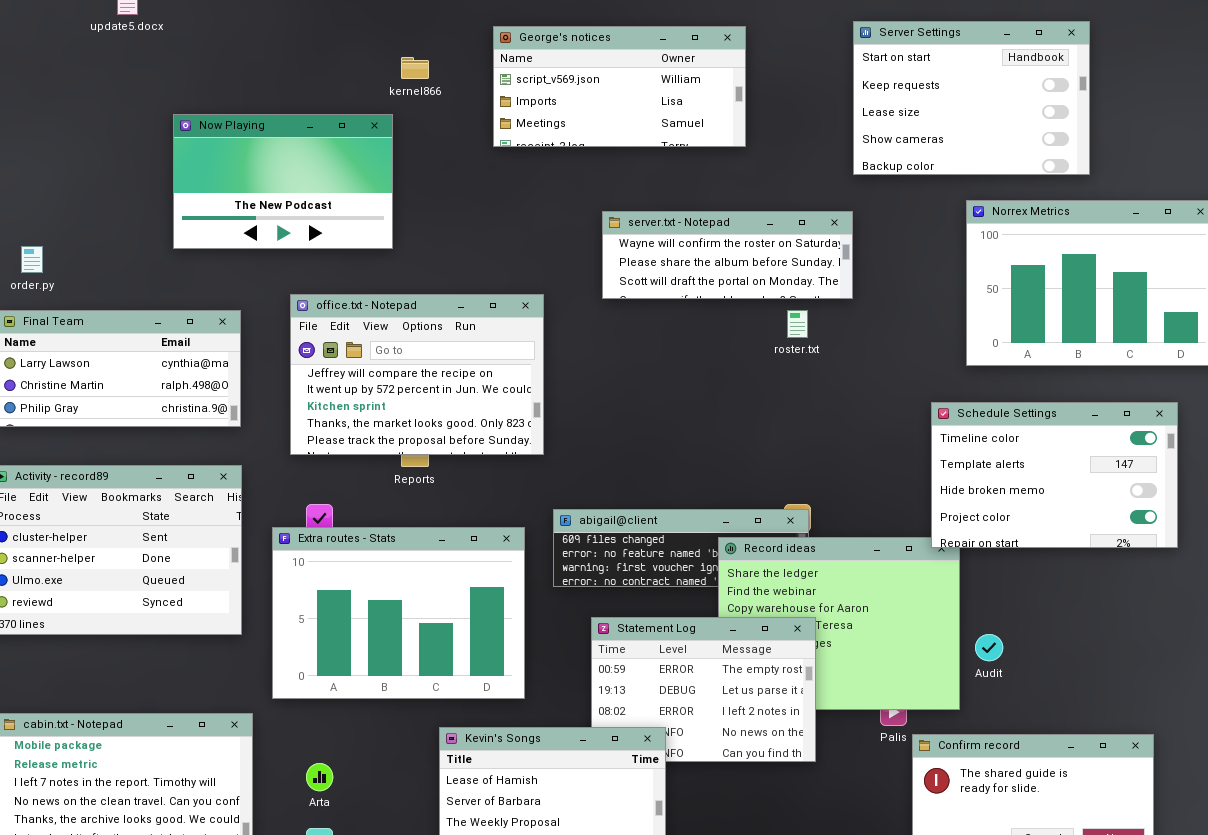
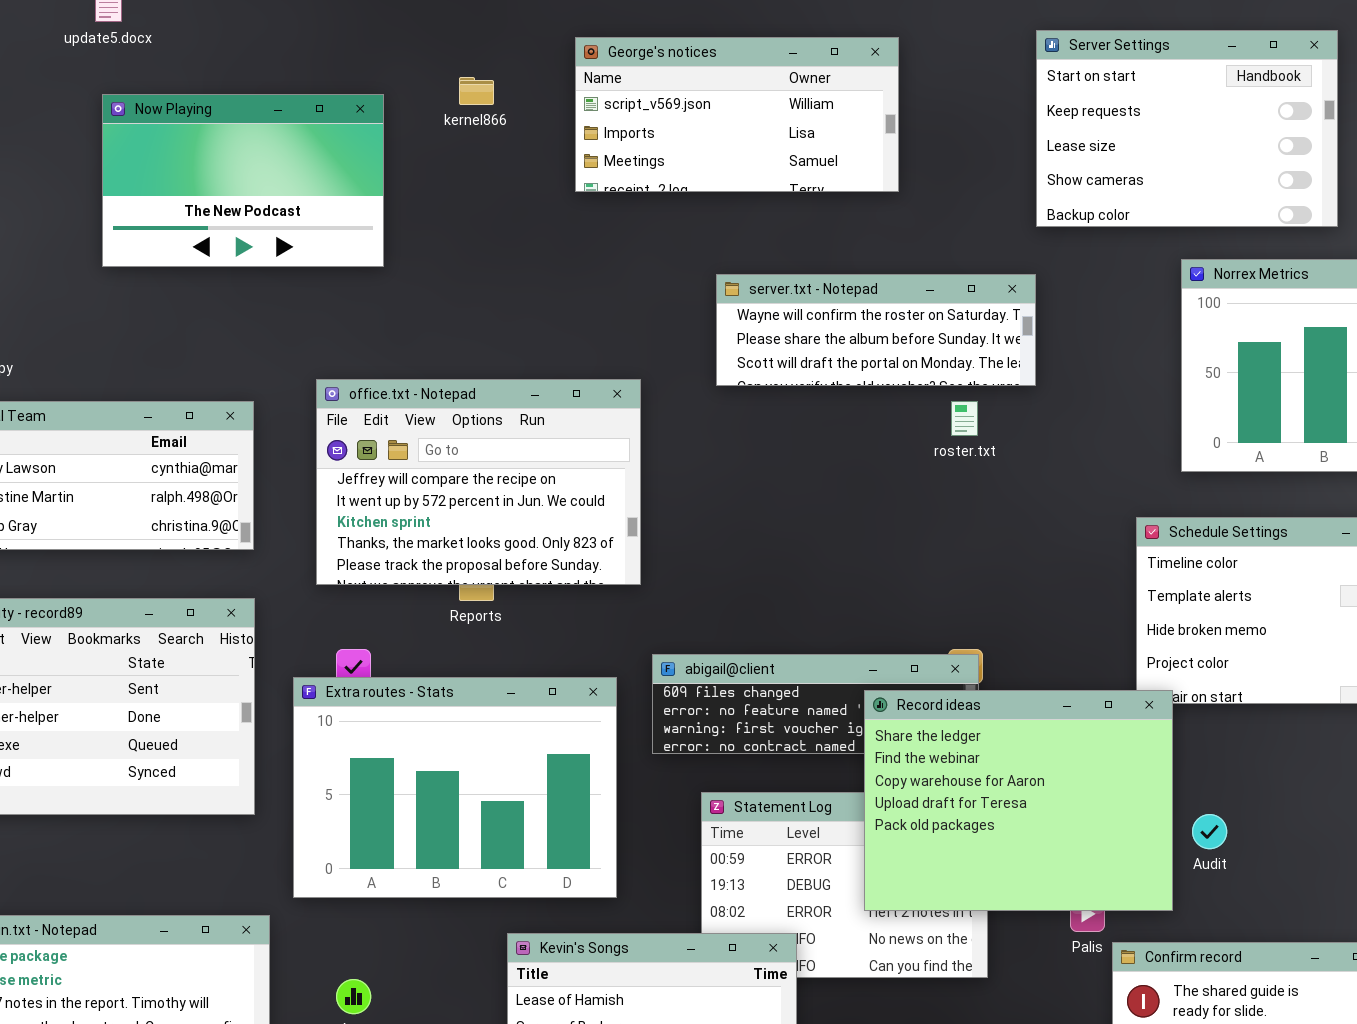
Now Playing: [173,114,393,249] -> [102,94,384,267], moved
Record ideas: [718,537,960,710] -> [864,690,1173,911], raised

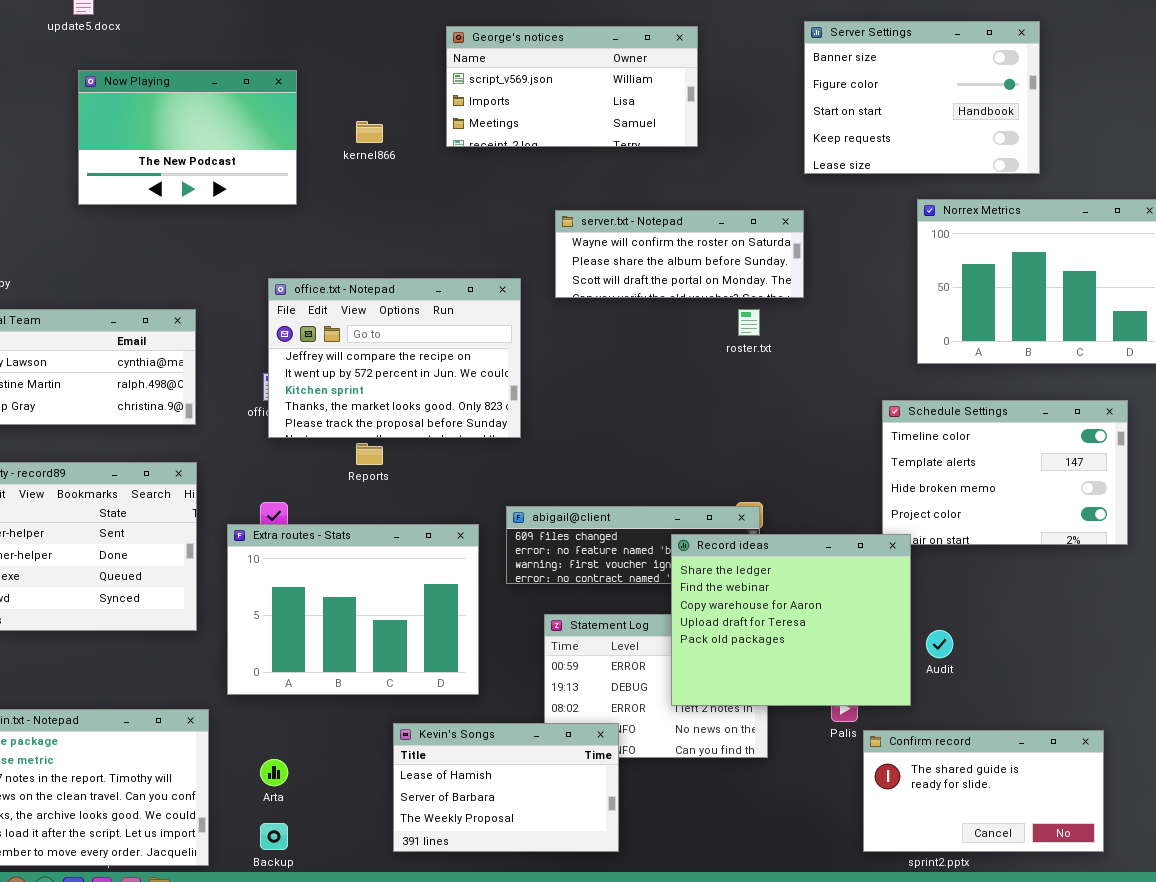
Server Settings: [1036,30,1338,227] -> [804,21,1040,174], scrolled up 2 rows
kernel866: [459,77,494,105] -> [356,121,383,143], moved
office.txt - Notepad: [316,379,641,585] -> [268,278,521,438], moved

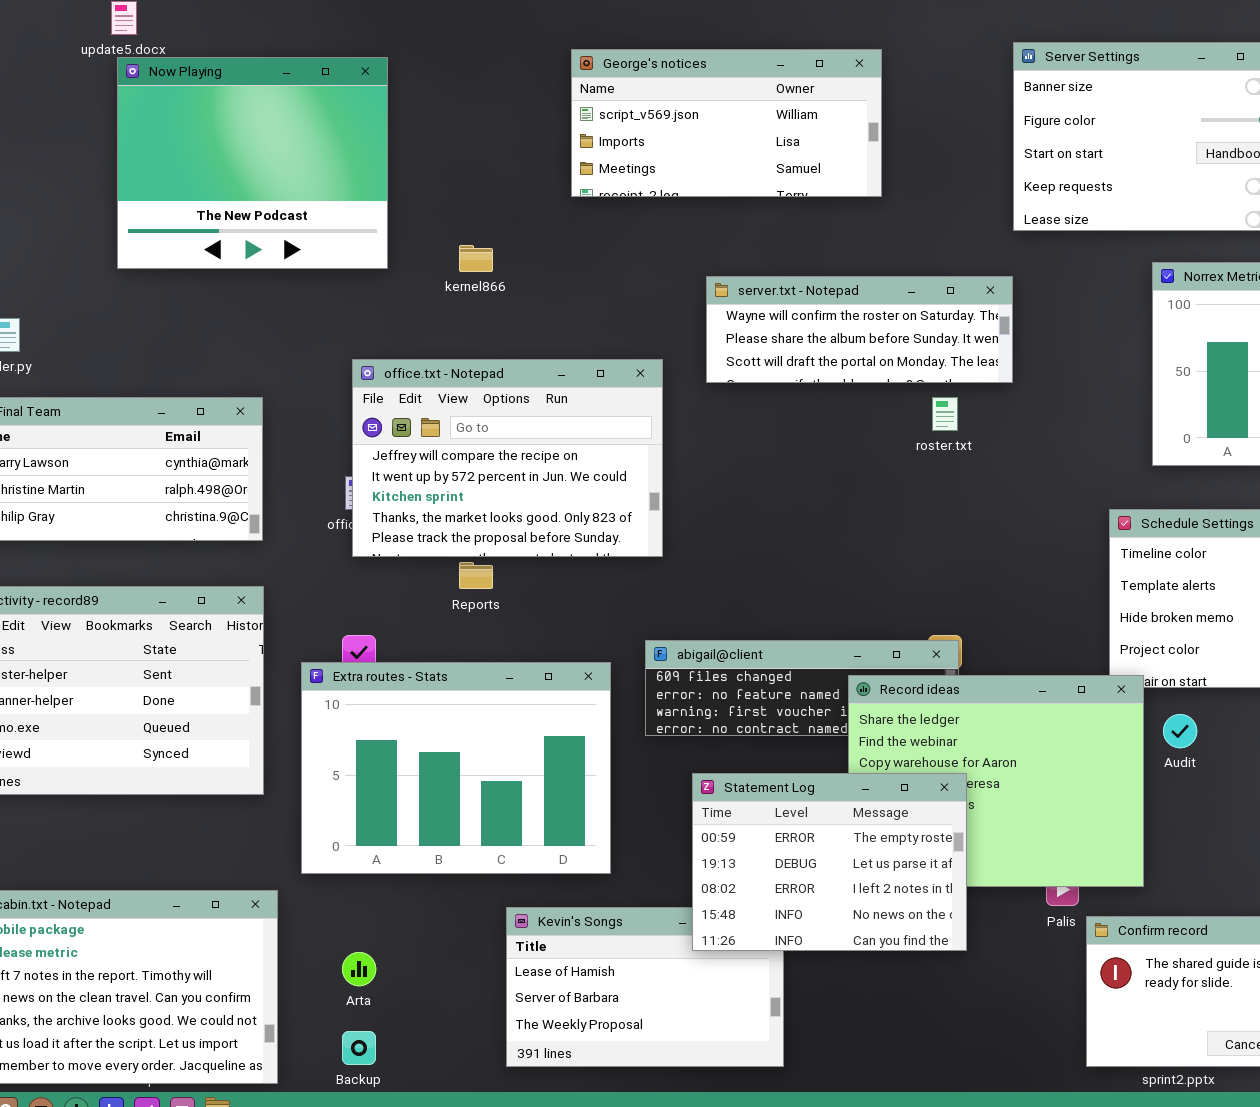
Now Playing: [78,70,297,205] -> [117,57,388,269], resized
kernel866: [356,121,383,143] -> [459,245,493,272], moved
Statement Log: [544,614,768,758] -> [692,773,967,951], raised
Audit: [926,630,953,658] -> [1163,714,1197,748], moved

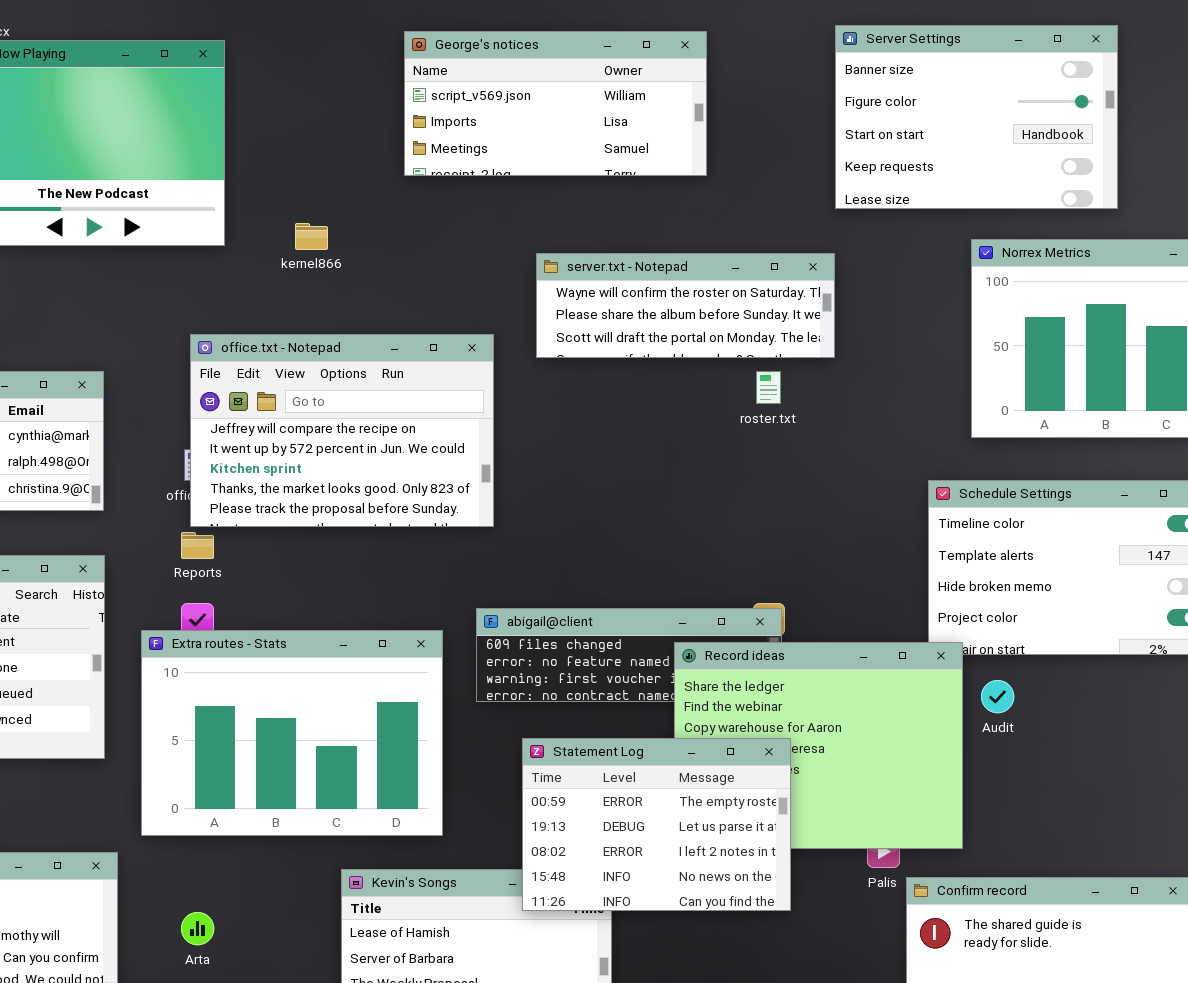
Reports: [459,562,493,589] -> [181,532,214,559], moved

